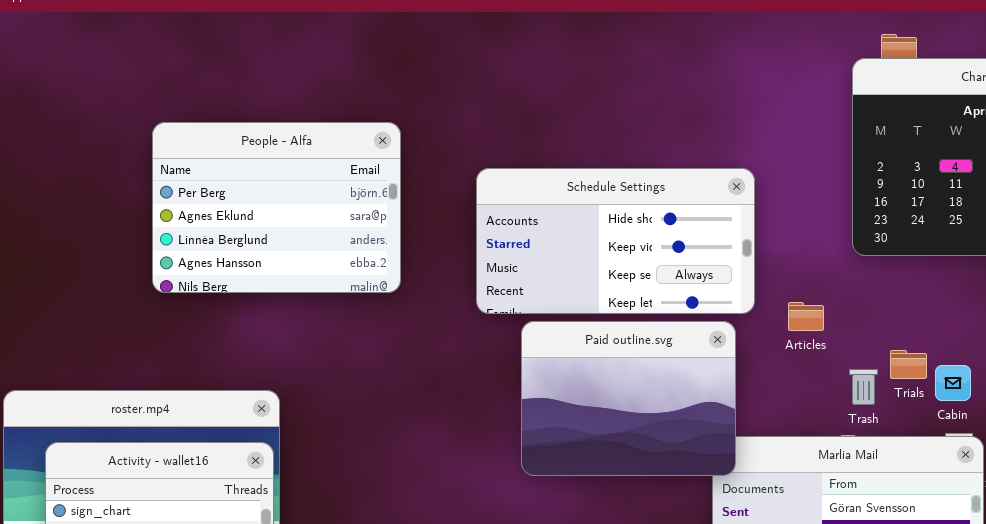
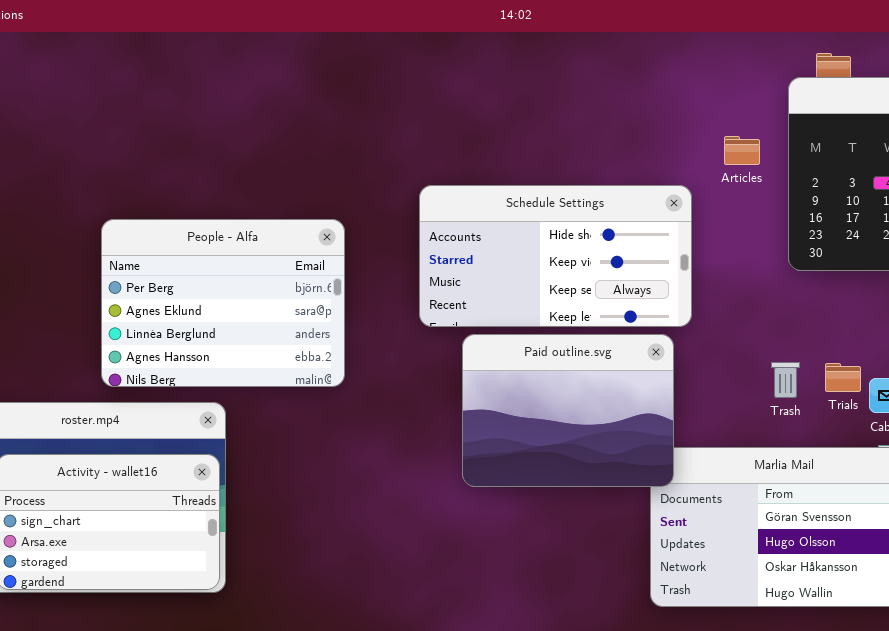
People - Alfa: [152,122,401,293] -> [101,219,345,387], moved
Articles: [788,302,824,331] -> [724,136,760,165], moved
Trash: [849,369,878,405] -> [771,362,800,398], moved

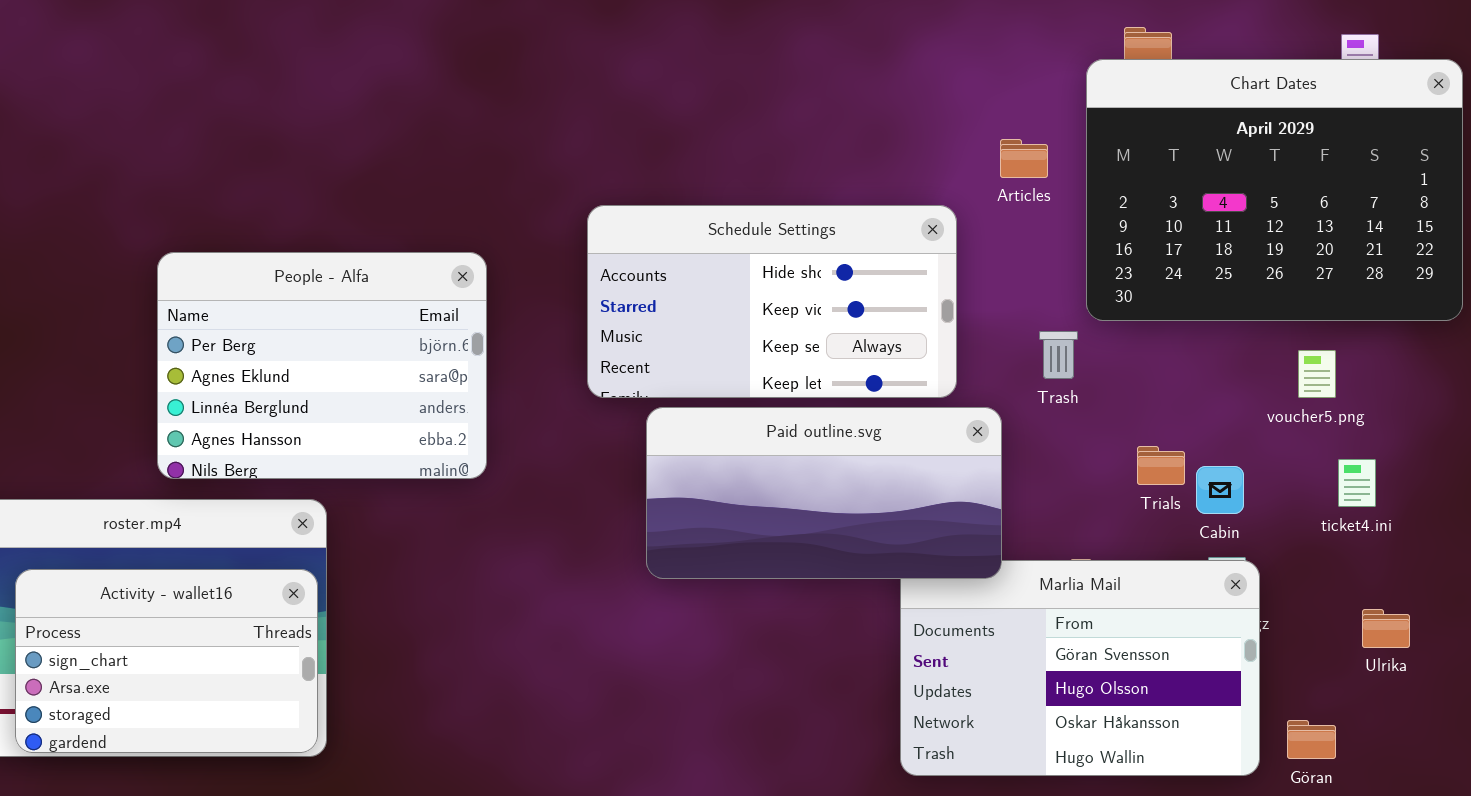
Paid outline.svg: [462,334,674,487] -> [646,407,1002,579], resized
Trash: [771,362,800,398] -> [1039,331,1078,379], moved

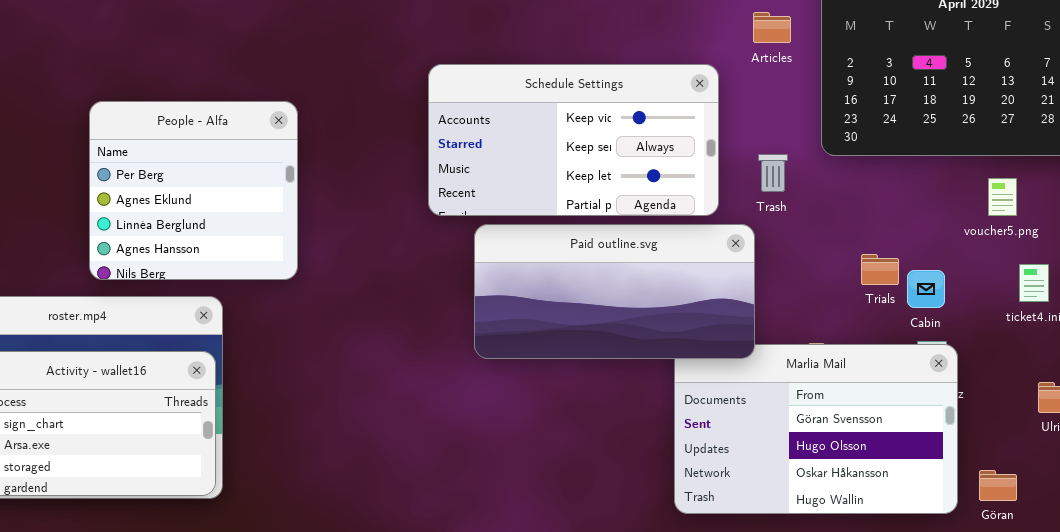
Schedule Settings: [587,205,957,398] -> [428,64,719,216], scrolled down 1 row
People - Alfa: [157,252,487,479] -> [89,101,298,280], resized
Trash: [1039,331,1078,379] -> [758,154,788,192], moved

